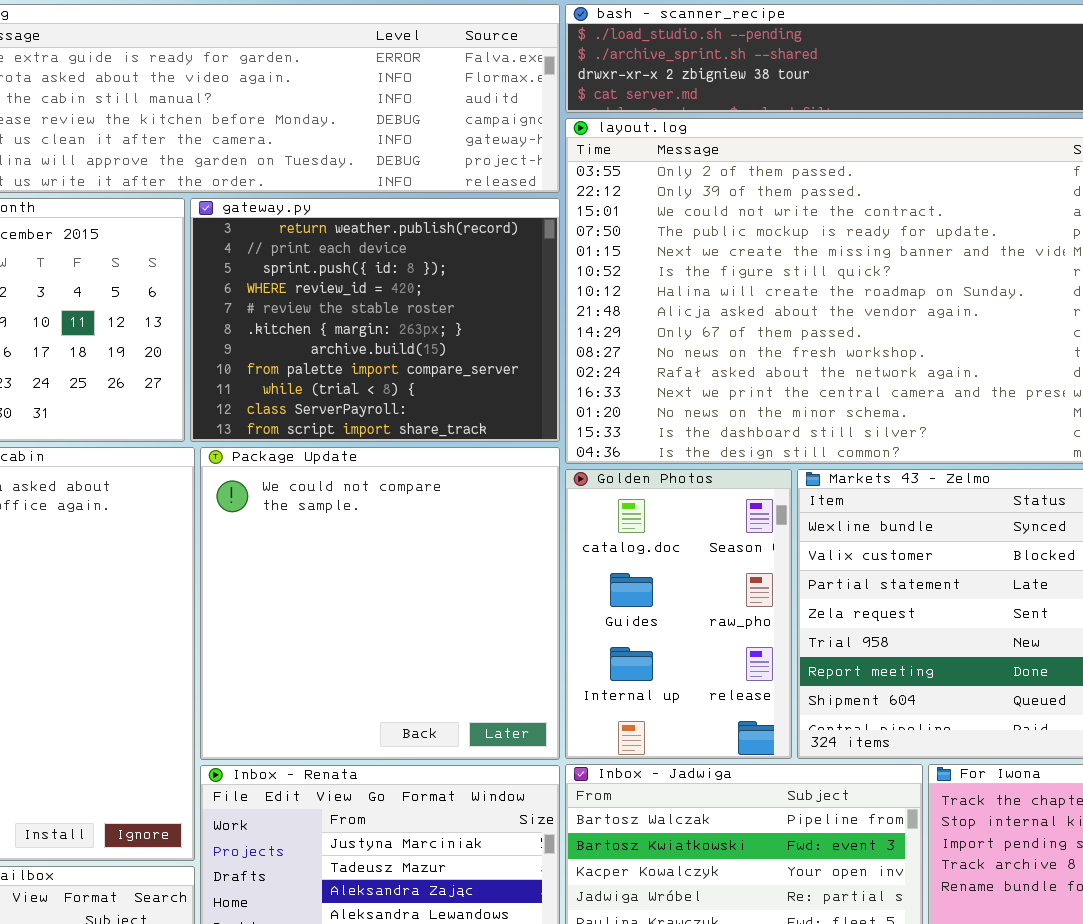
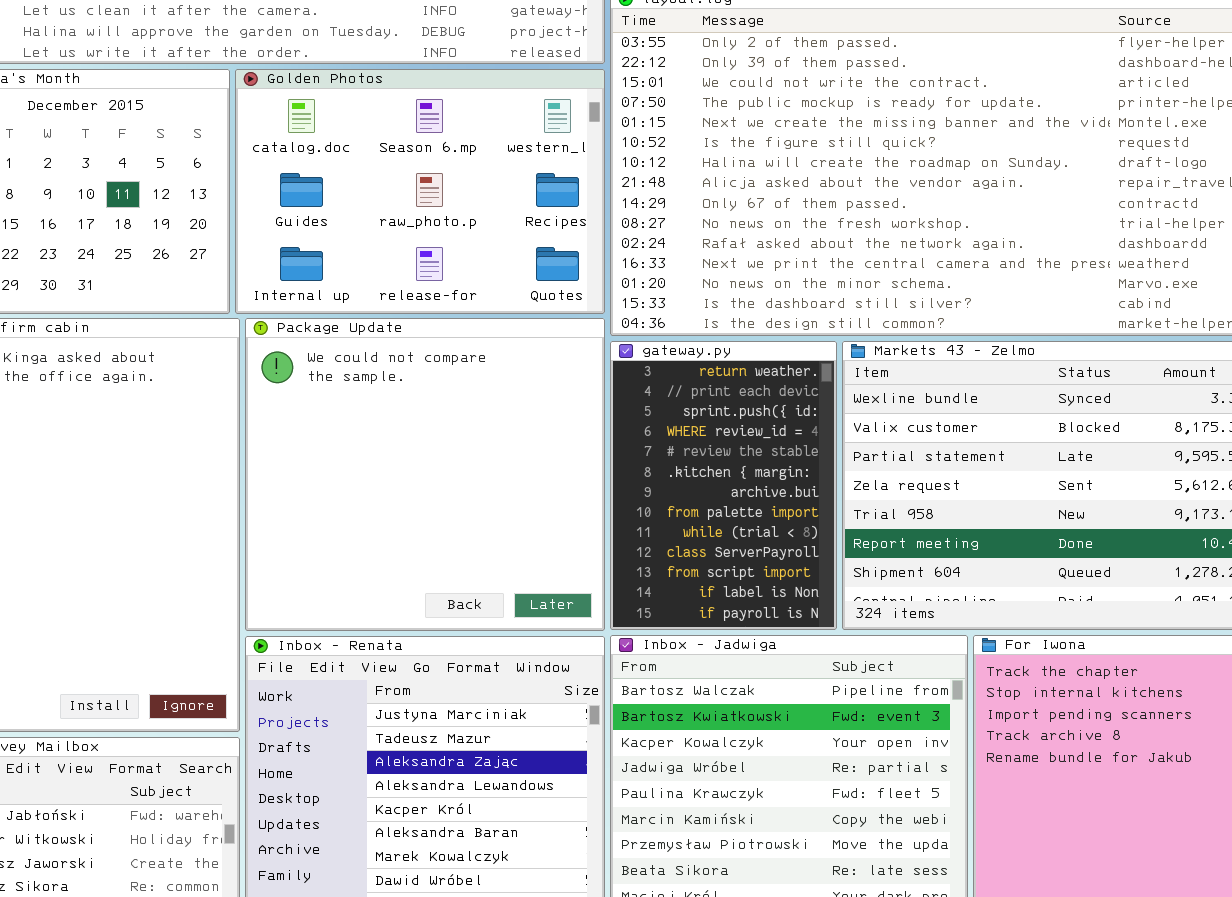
gateway.py: [190,198,560,442] -> [610,341,837,630], moved, resized
Golden Photos: [565,469,792,759] -> [235,69,605,314], moved, resized

